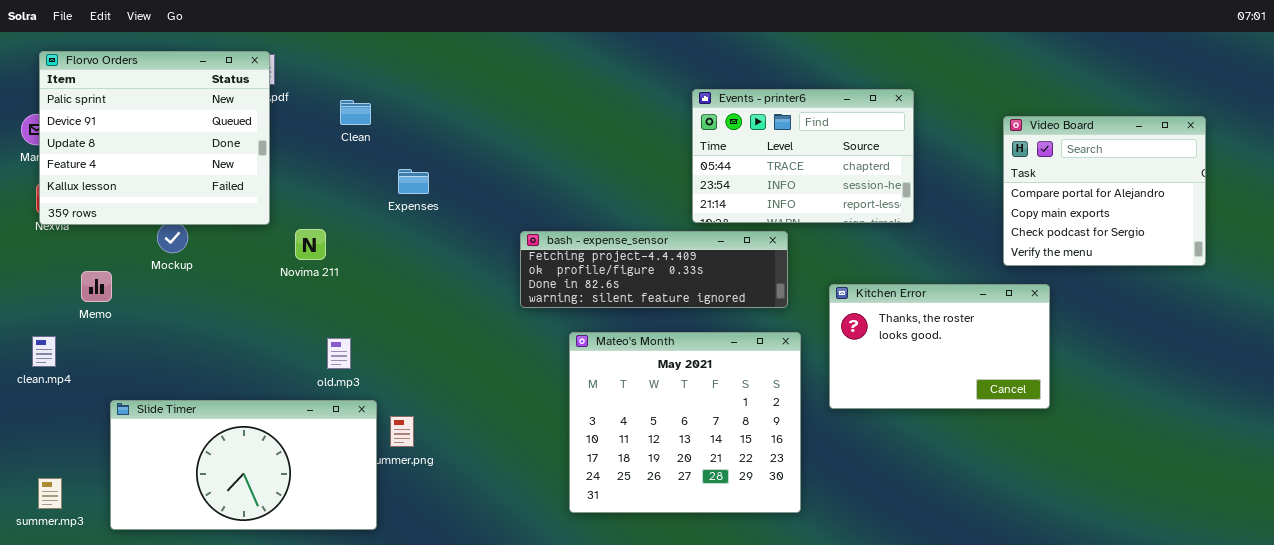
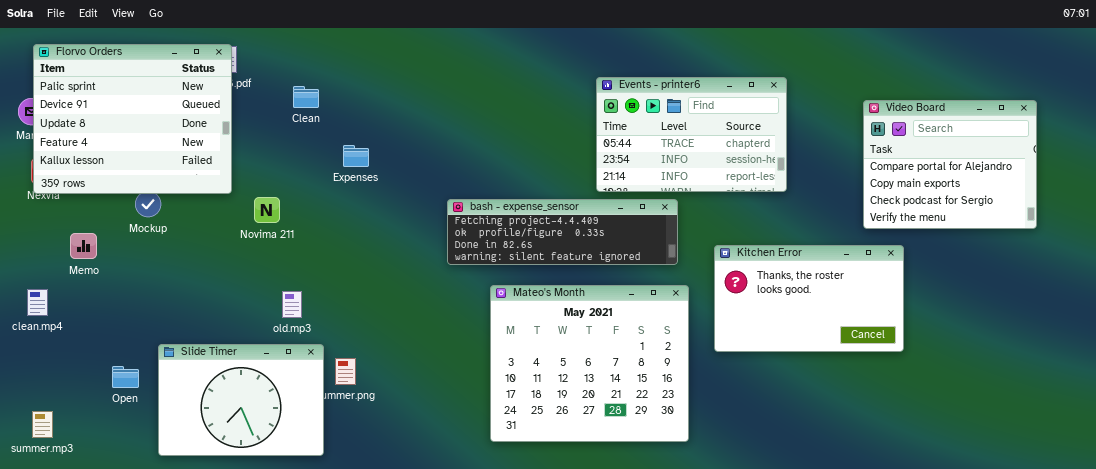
Slide Timer: [110,400,377,530] -> [158,344,324,456], resized

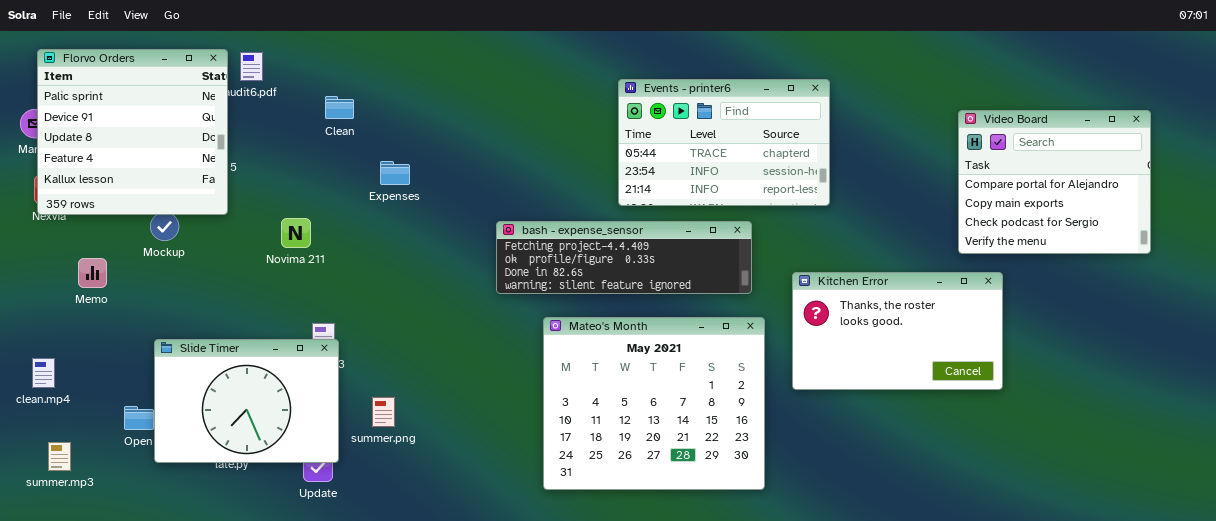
Florvo Orders: [33,44,232,194] -> [37,49,228,215], resized
Events - printer6: [596,77,787,192] -> [618,79,830,206], moved
clean.mp4: [27,289,48,316] -> [32,358,55,388], moved
Slide Timer: [158,344,324,456] -> [154,339,339,463], moved
summer.mp3: [32,411,53,438] -> [48,442,71,471], moved

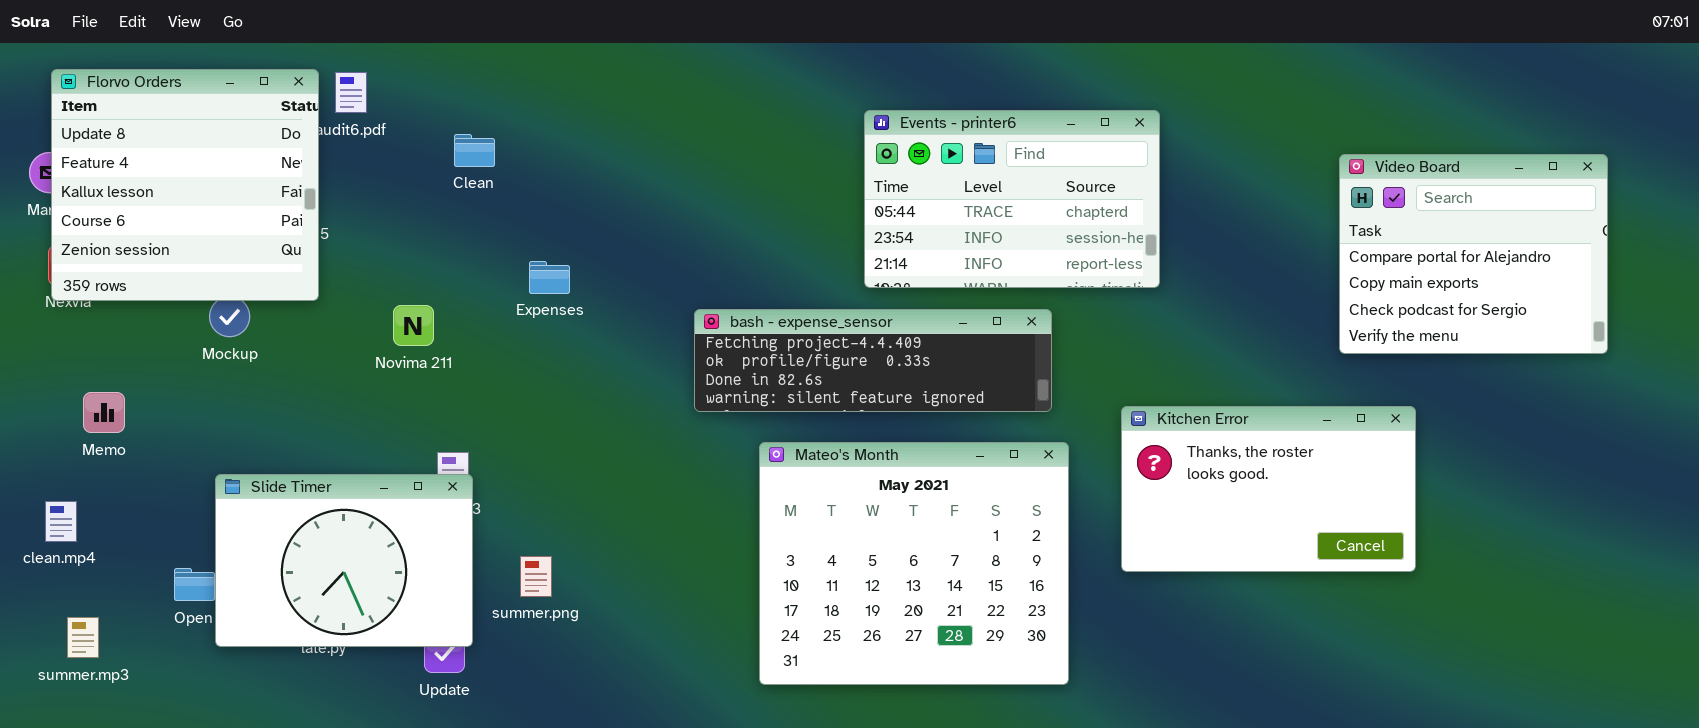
Florvo Orders: [37,49,228,215] -> [51,69,319,301], scrolled down 2 rows
Expenses: [380,161,410,185] -> [529,261,570,294], moved
Memo: [78,258,107,288] -> [83,392,125,433], moved
Kitchen Error: [792,272,1003,390] -> [1121,406,1416,572], moved

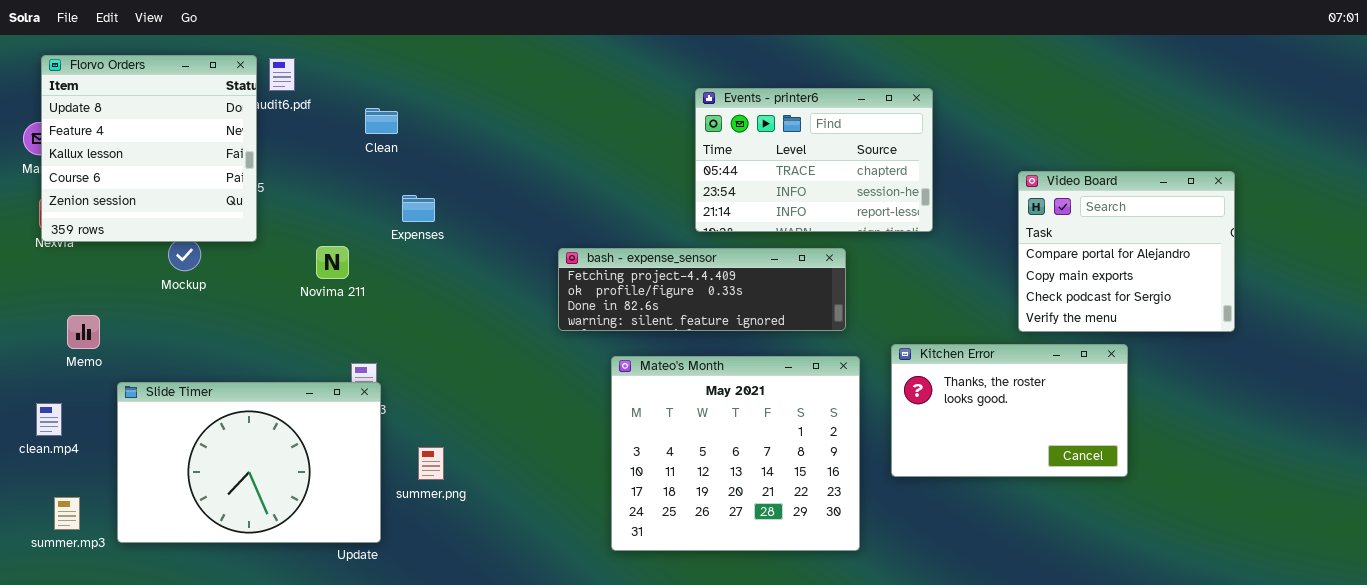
Video Board: [1339,154,1608,354] -> [1018,171,1235,332], moved
Expenses: [529,261,570,294] -> [402,195,435,222], moved
Kitchen Error: [1121,406,1416,572] -> [891,344,1128,477], moved
Slide Timer: [215,474,473,647] -> [117,382,381,543], resized

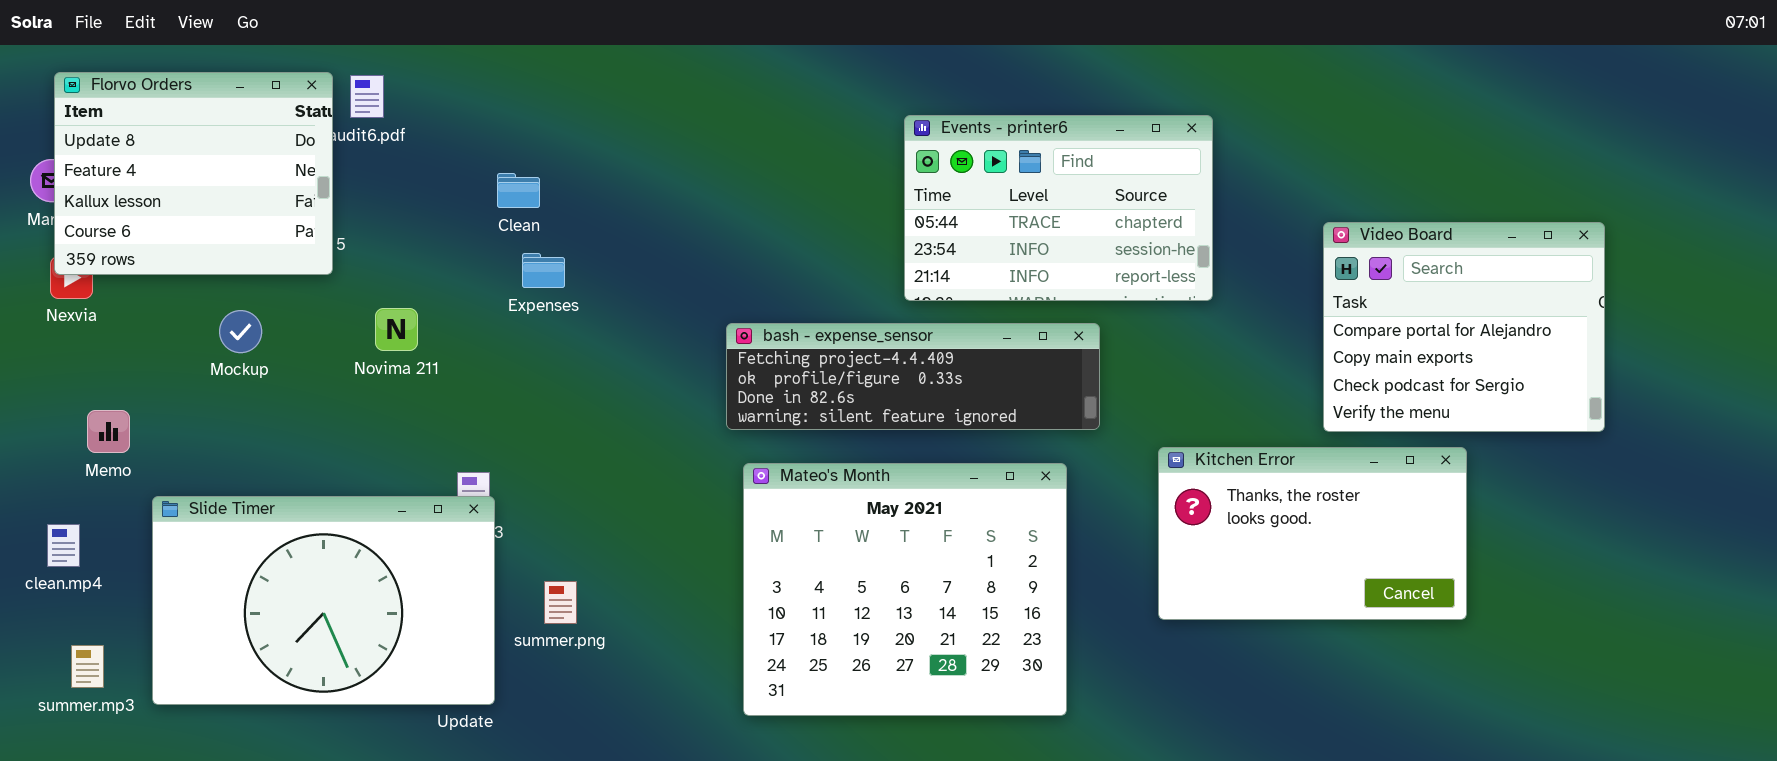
Florvo Orders: [41,55,257,242] -> [54,72,333,275], resized
Clean: [365,108,398,134] -> [497,173,540,208], moved
Novima 211: [316,246,349,279] -> [375,308,418,351], moved
Mateo's Month: [611,356,860,551] -> [743,463,1067,716], moved

